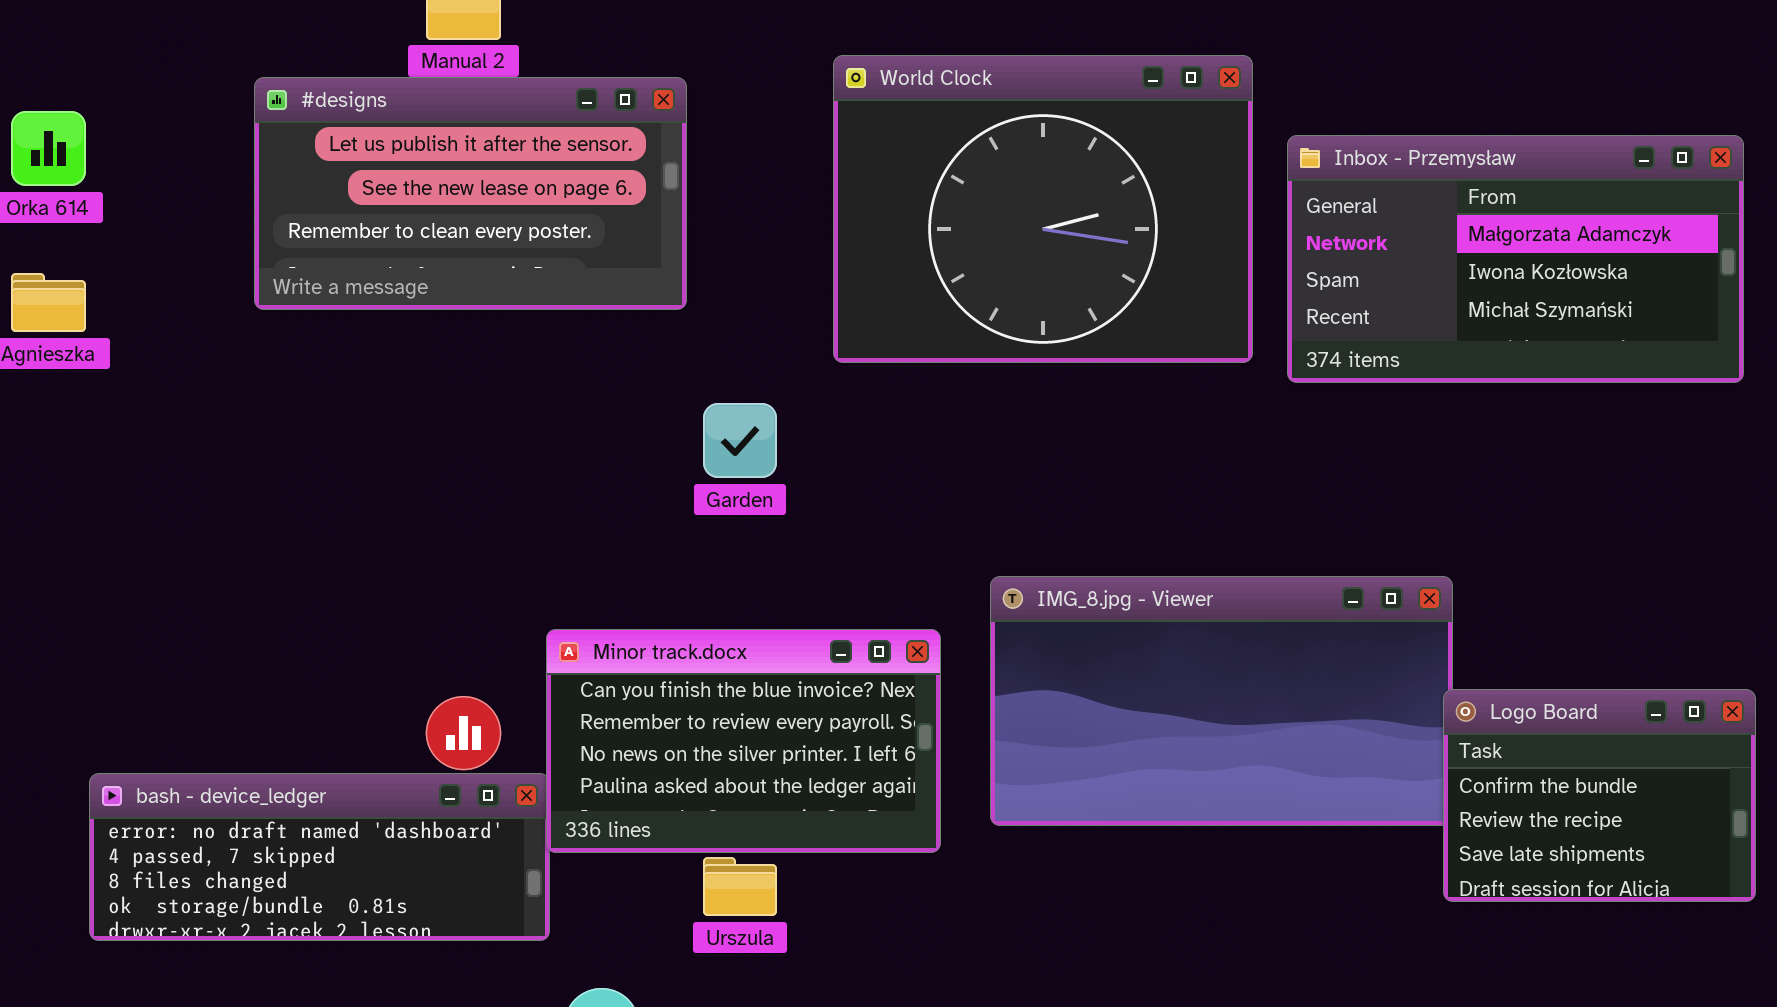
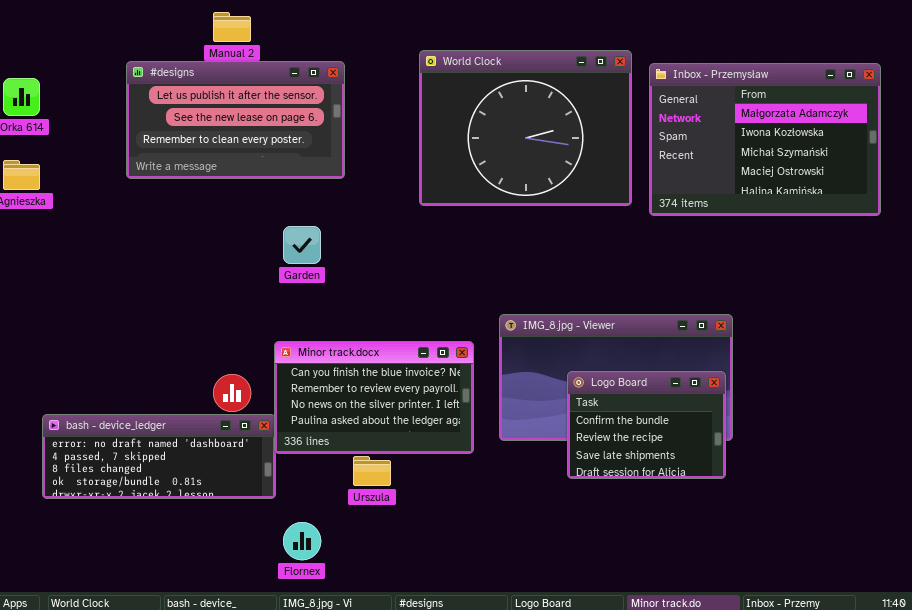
Inbox - Przemysław: [1287,135,1744,383] -> [649,63,881,216], resized
Garden: [703,403,777,478] -> [283,226,321,264], moved
Logo Board: [1443,689,1756,902] -> [567,371,726,479], moved

